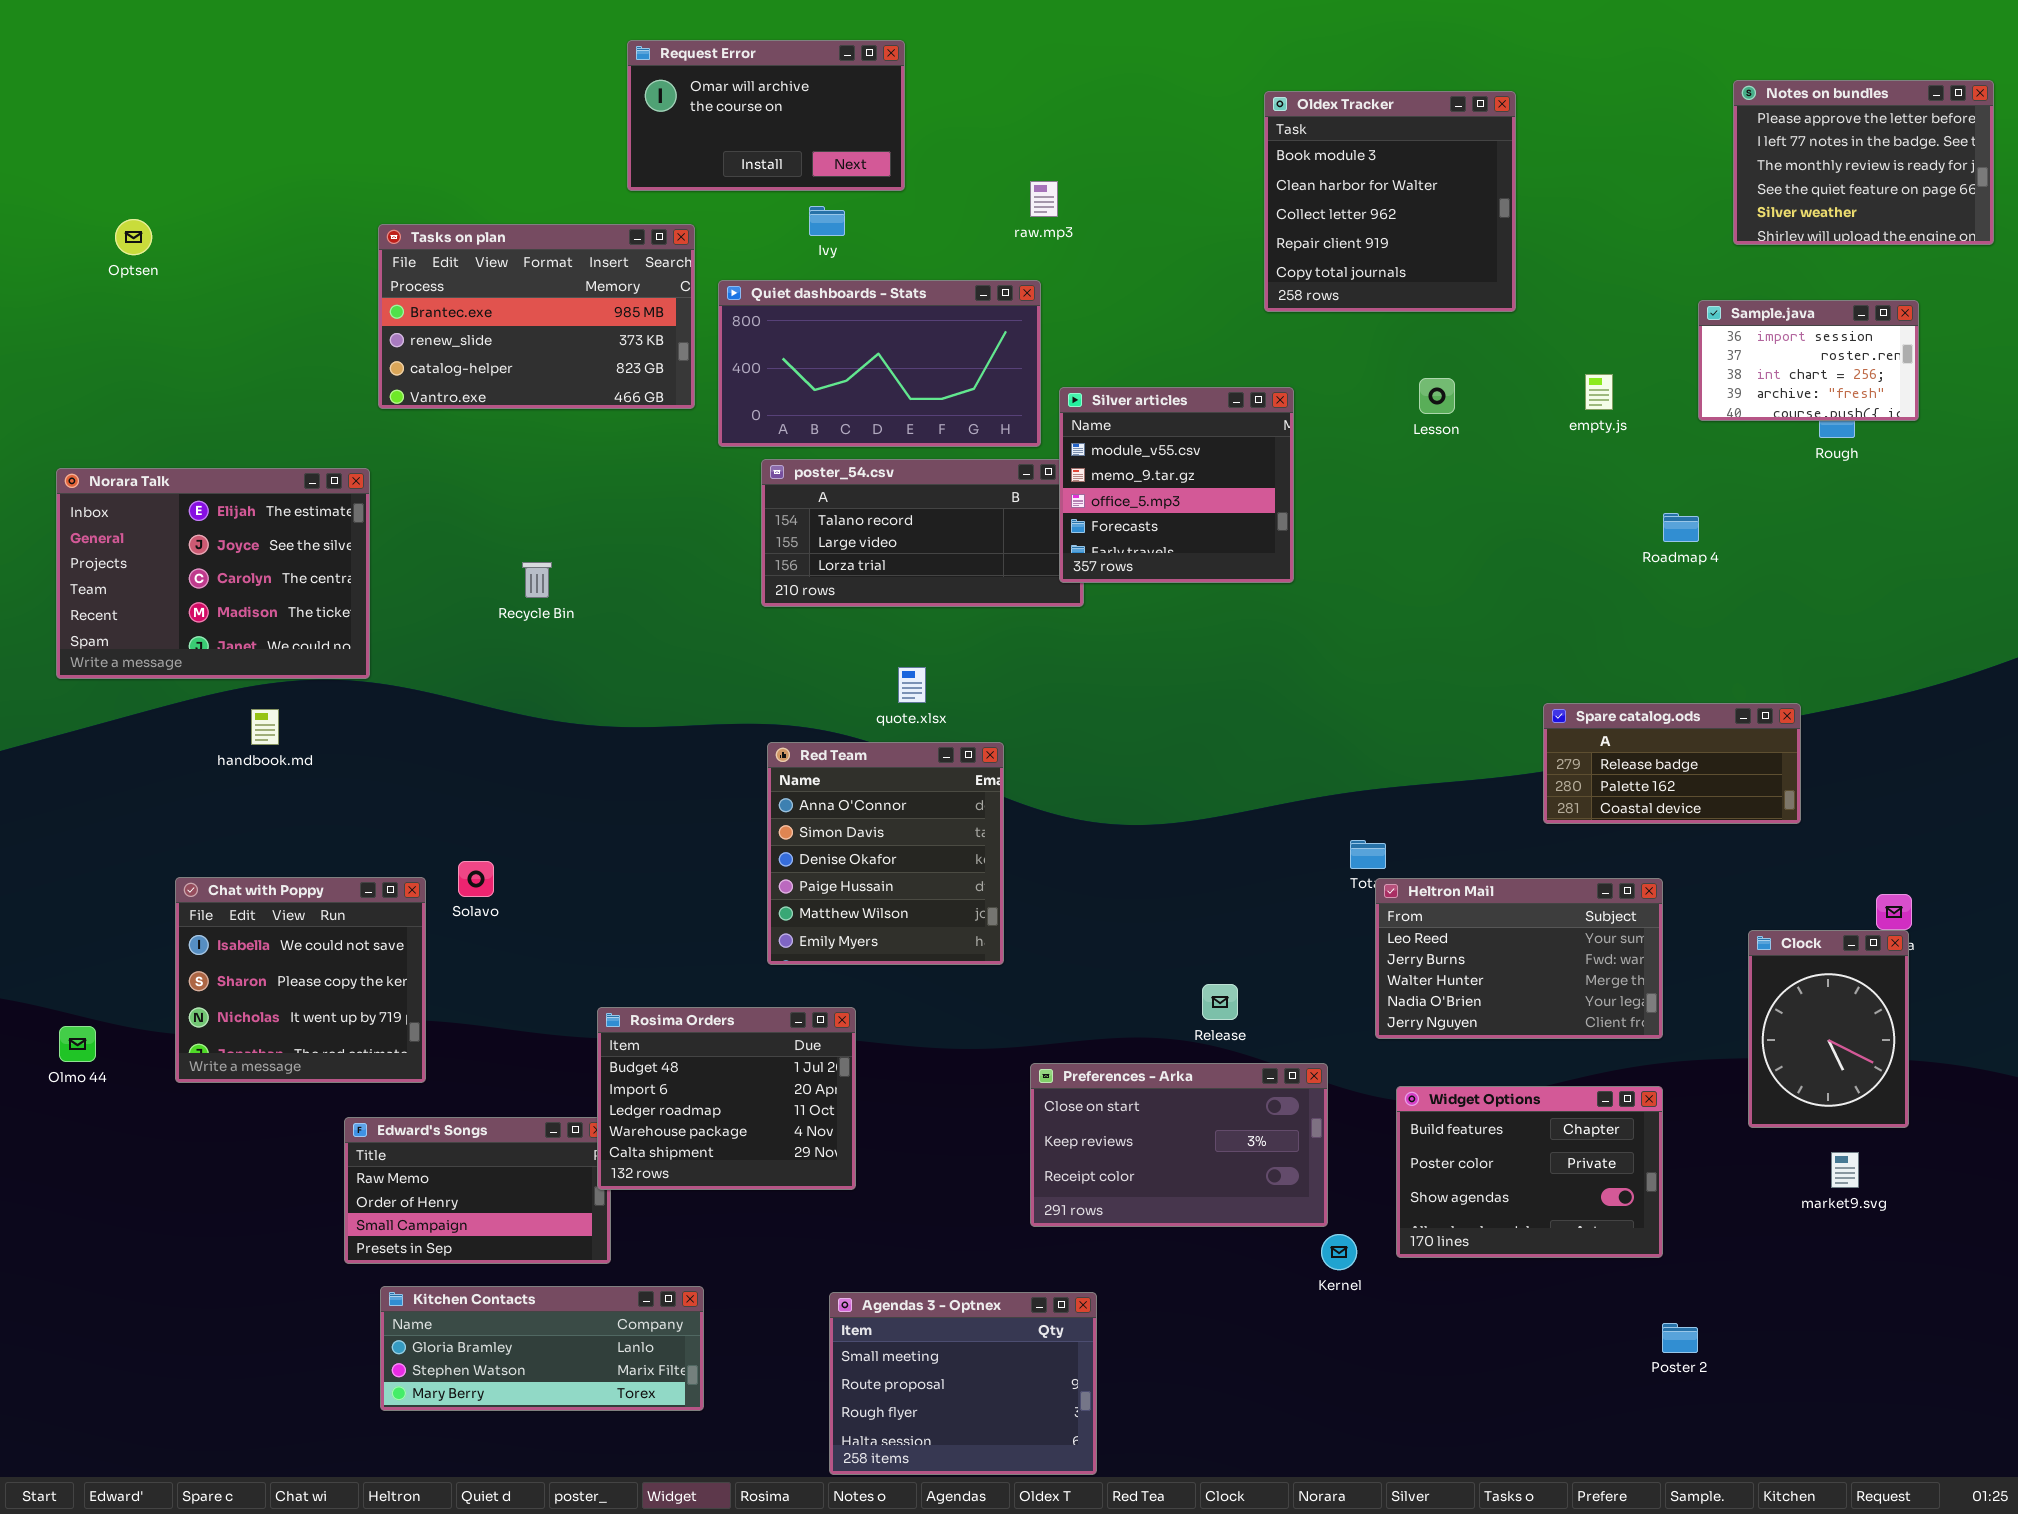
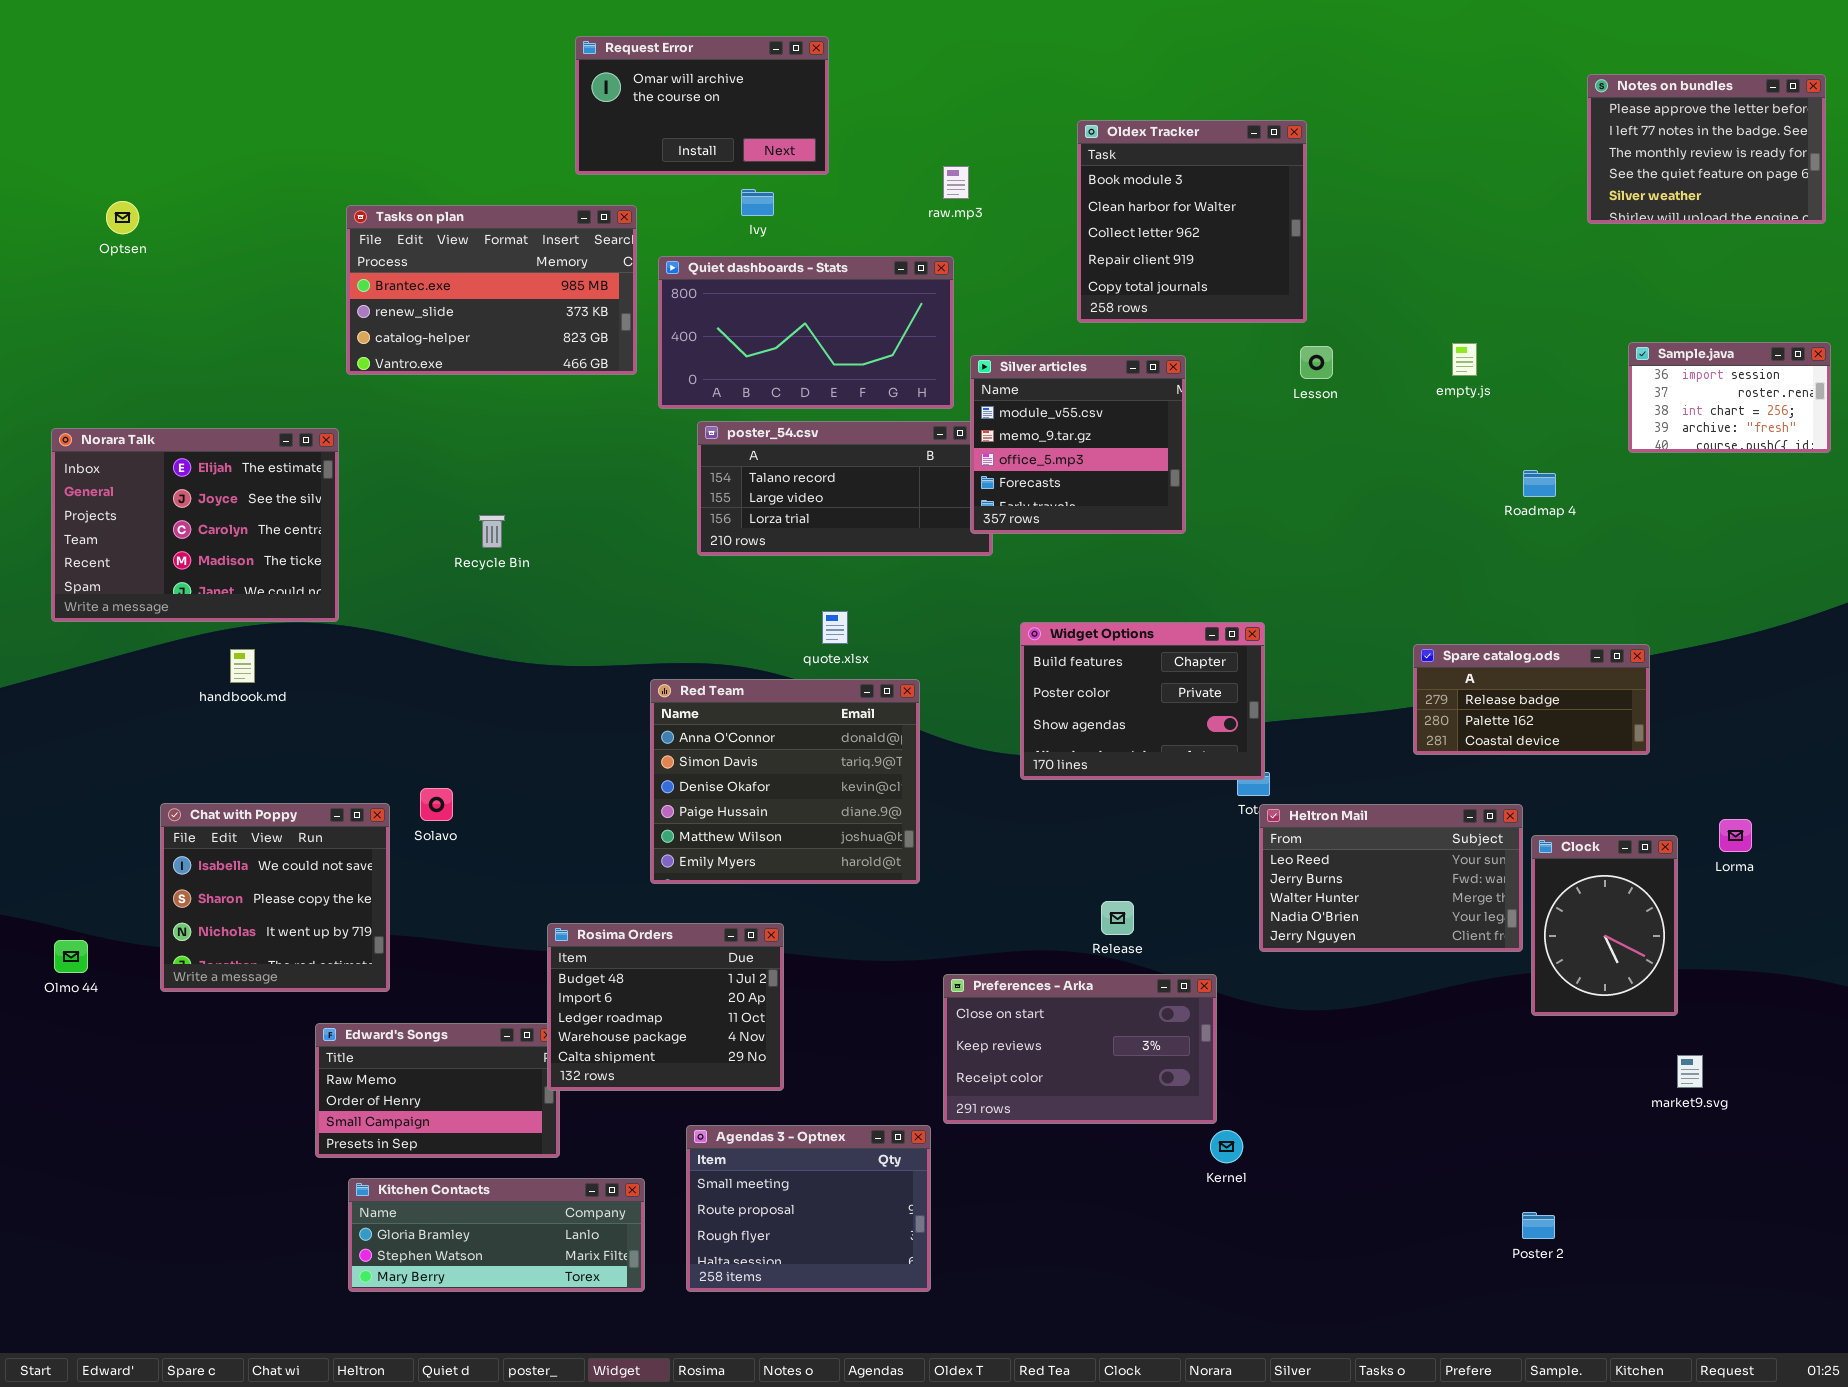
Oldex Tracker: [1264,91,1516,312] -> [1077,120,1307,323], moved
Sample.java: [1698,300,1919,421] -> [1628,342,1831,453], moved
Red Team: [767,742,1004,965] -> [650,679,920,884], resized
Clock: [1748,930,1909,1128] -> [1531,835,1678,1016], moved
Widget Options: [1396,1086,1663,1258] -> [1020,622,1265,780], moved
Agendas 3 - Optnex: [829,1292,1097,1475] -> [686,1125,931,1292], moved

